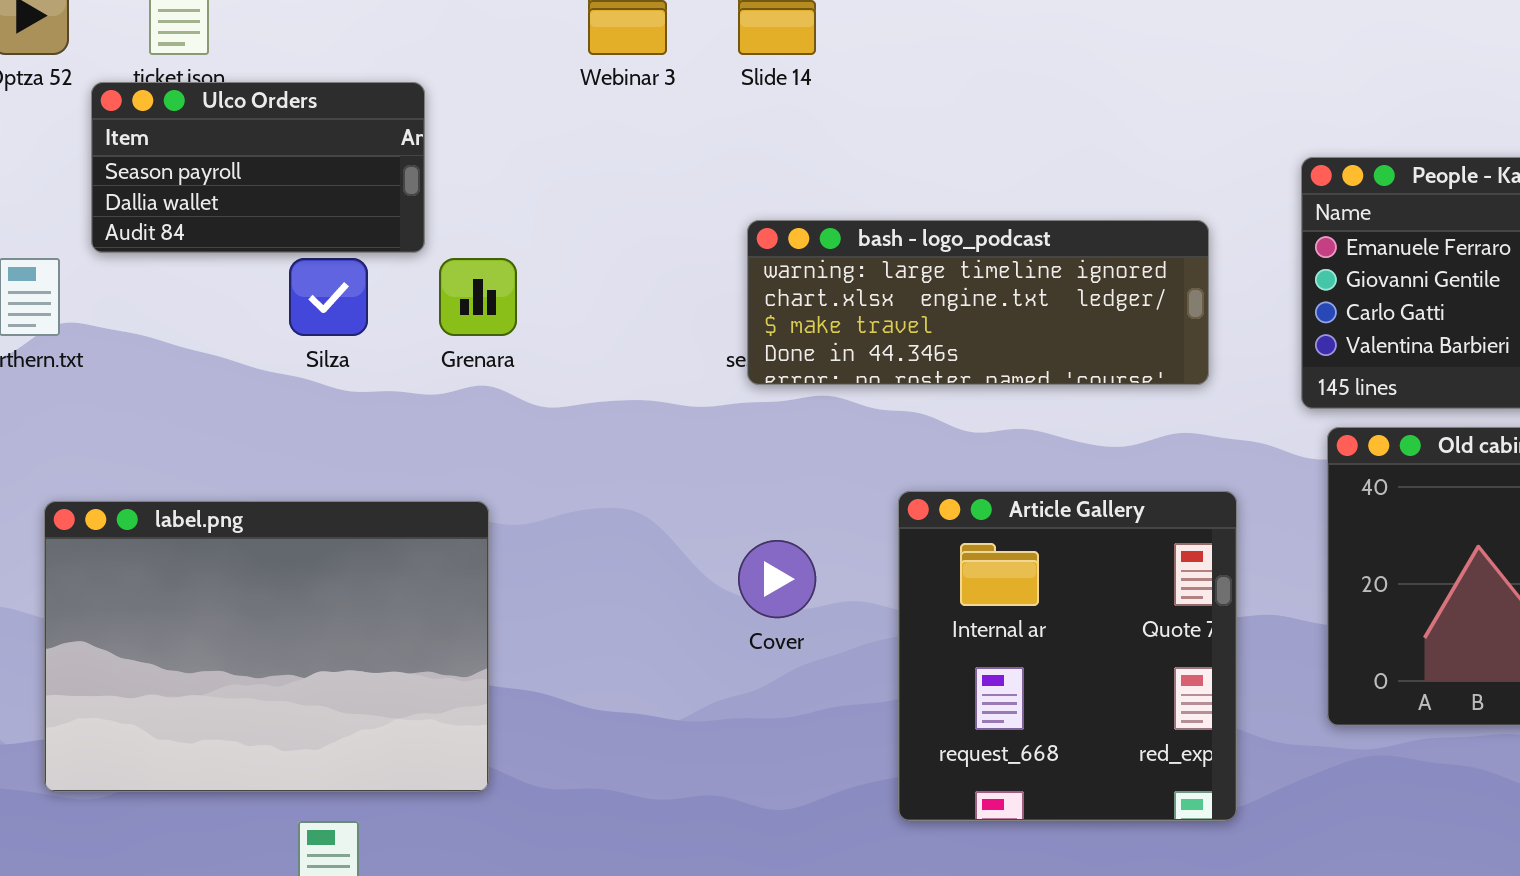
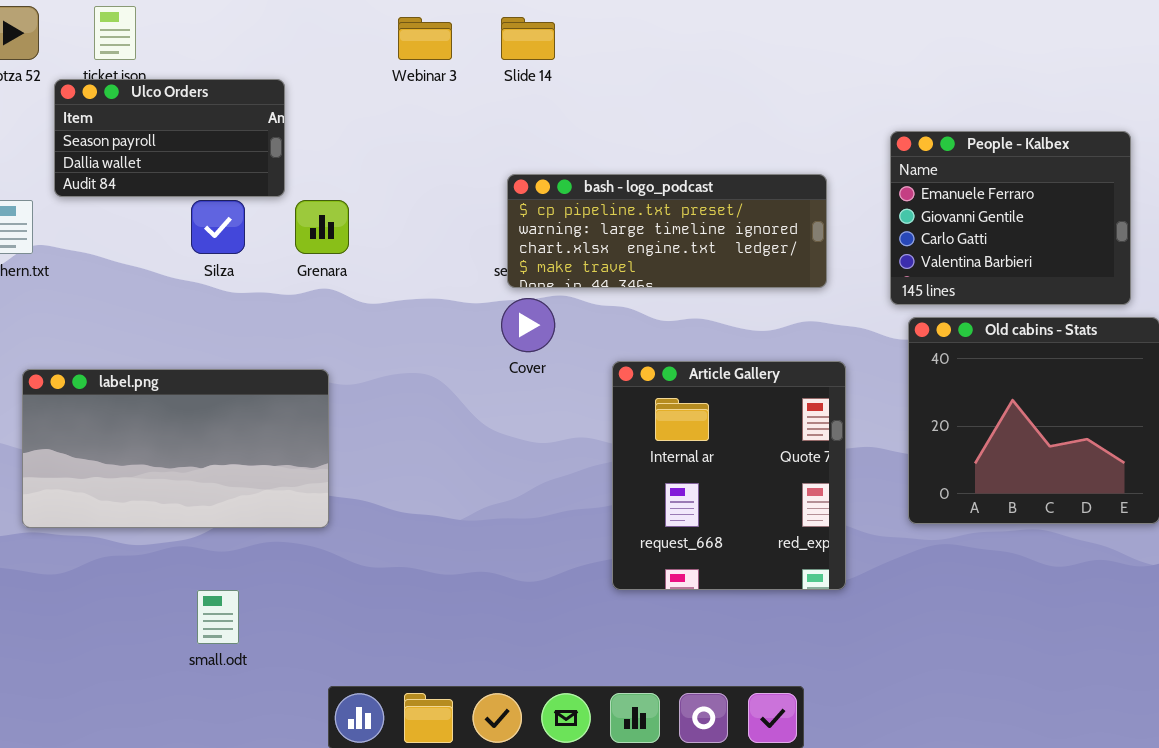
bash - logo_podcast: [747,220,1209,385] -> [507,174,827,288], scrolled up 1 row
label.png: [44,501,489,792] -> [22,369,329,528], resized
Cover: [738,540,816,618] -> [501,298,555,352], moved

